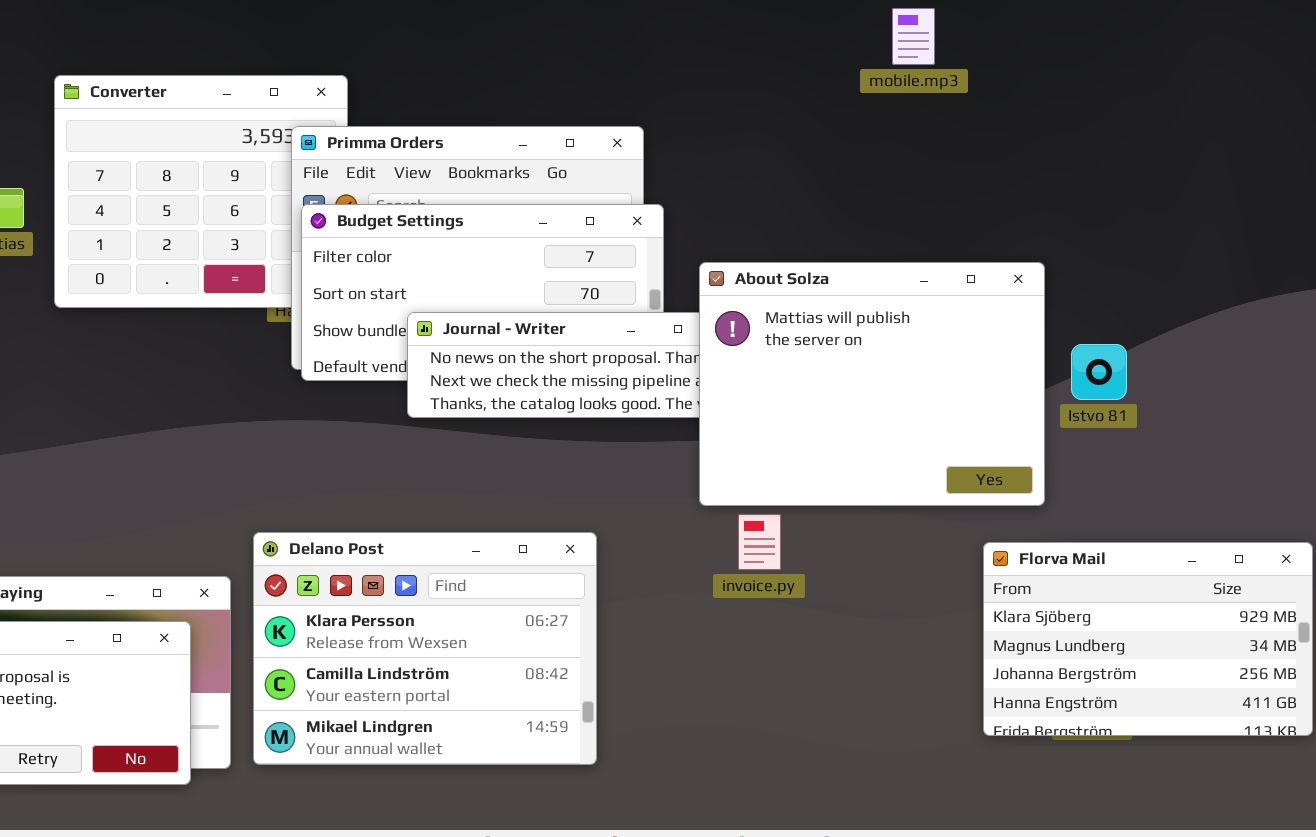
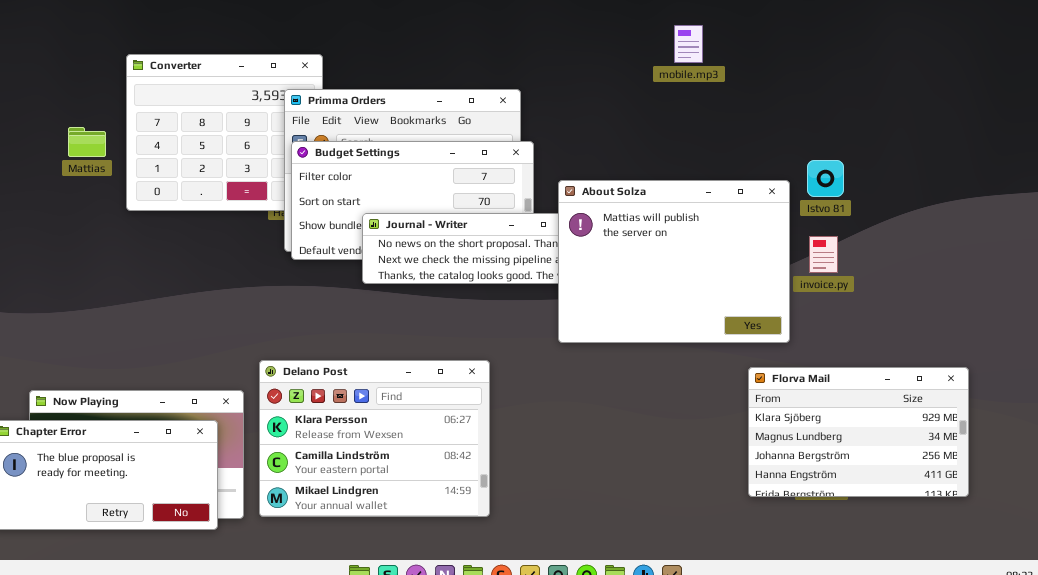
mobile.mp3: [892,8,935,65] -> [674,25,703,63], moved
Istvo 81: [1071,344,1127,400] -> [807,160,844,197], moved
invoice.py: [738,514,781,570] -> [809,236,838,273], moved

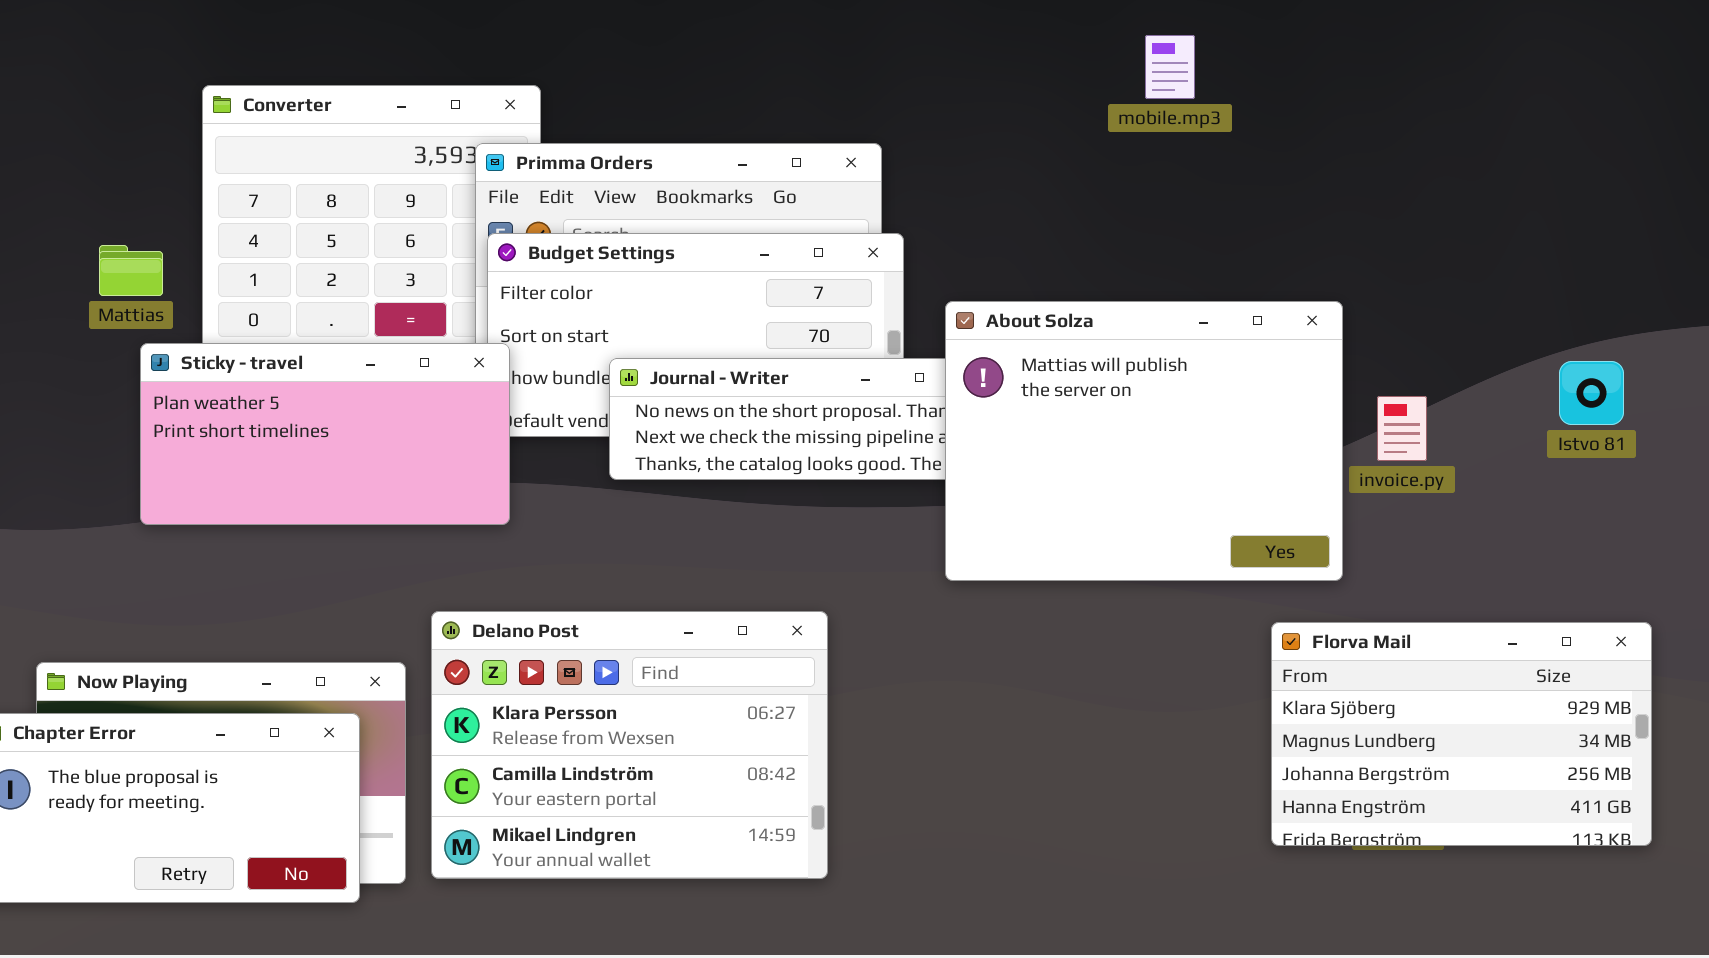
Mattias: [68,127,106,157] -> [99,245,163,296], moved
Istvo 81: [807,160,844,197] -> [1559,361,1624,425], moved
Sticky - travel: none -> [140,343,510,525], opened

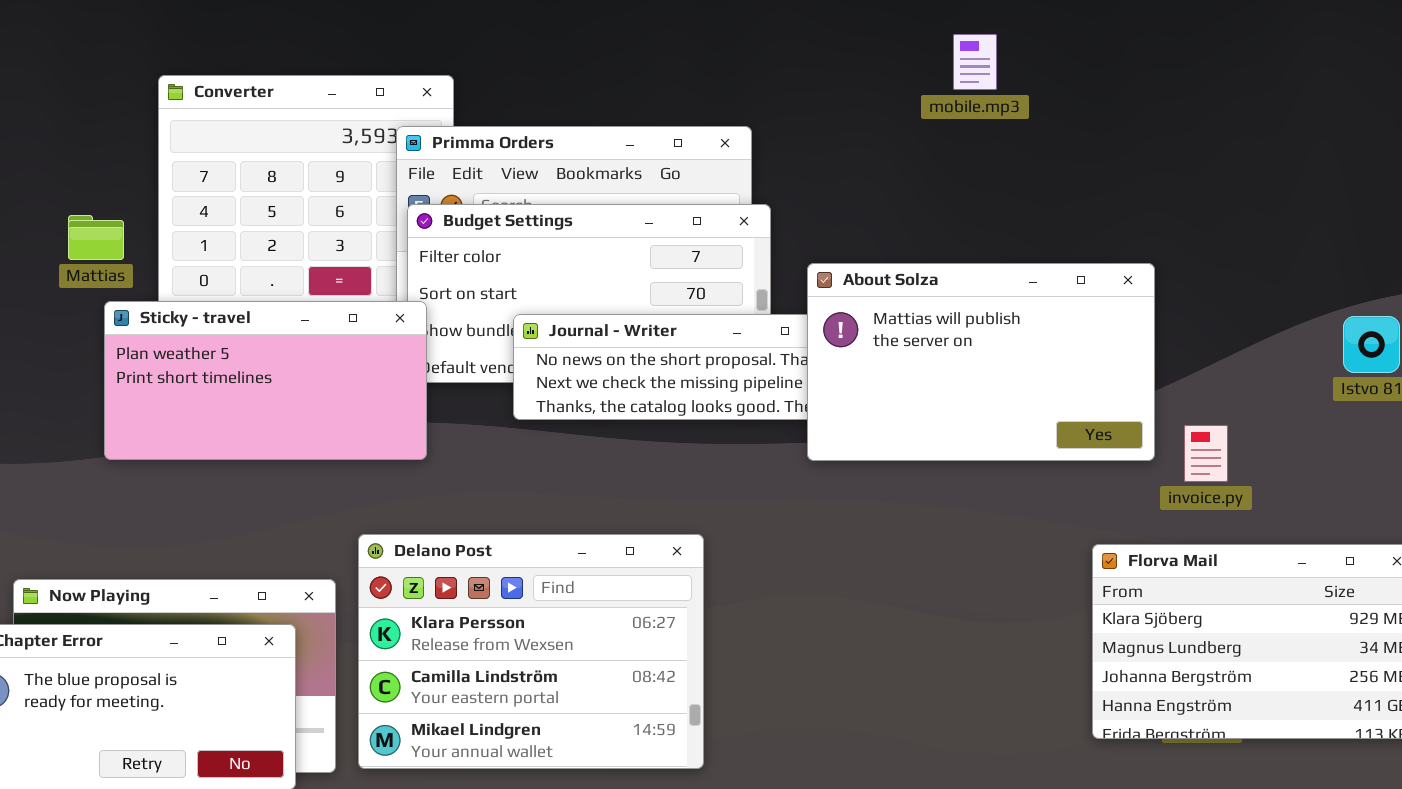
mobile.mp3: [1145,35,1195,99] -> [953,34,997,90], moved
About Solza: [945,301,1343,581] -> [807,263,1155,461], resized
invoice.py: [1377,396,1427,461] -> [1184,425,1228,482], moved

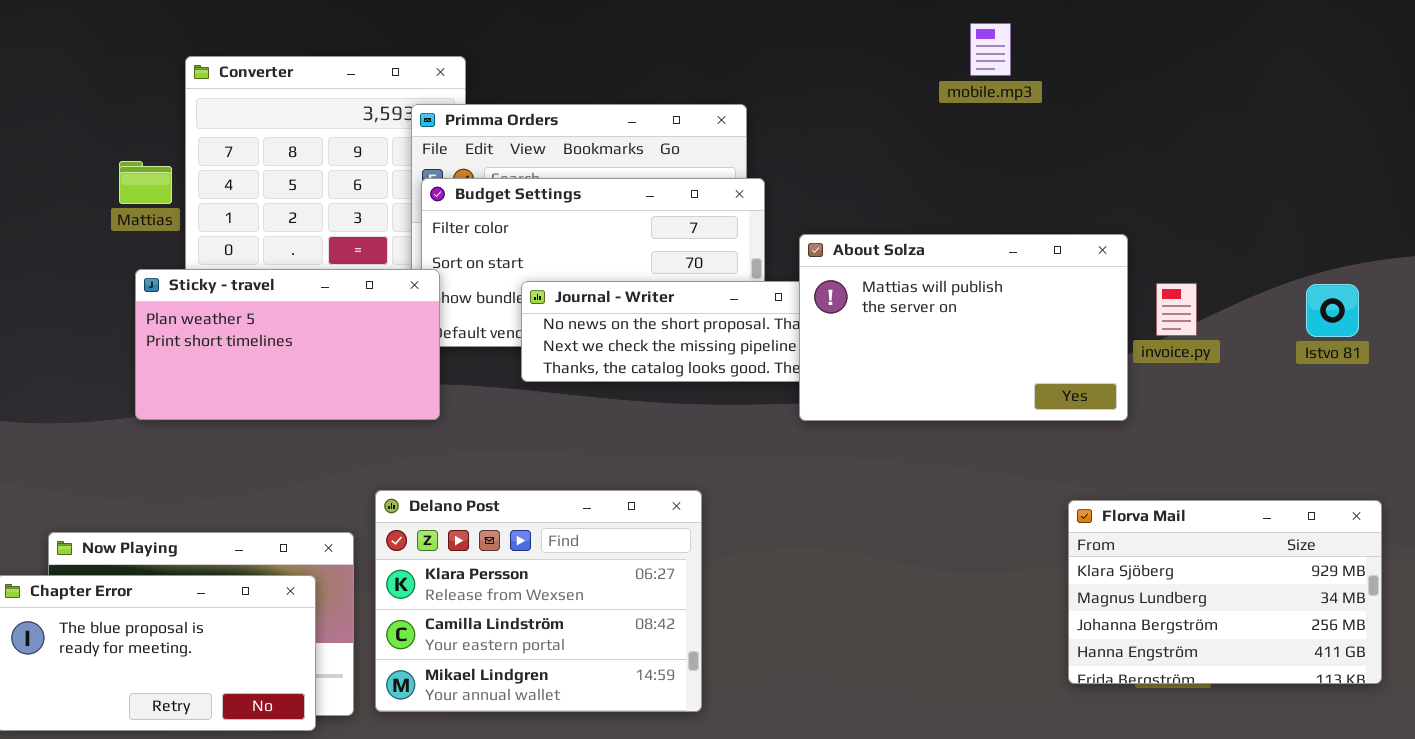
mobile.mp3: [953,34,997,90] -> [970,23,1011,76], moved
Mattias: [68,215,124,260] -> [119,161,172,204], moved
invoice.py: [1184,425,1228,482] -> [1156,283,1197,336], moved

